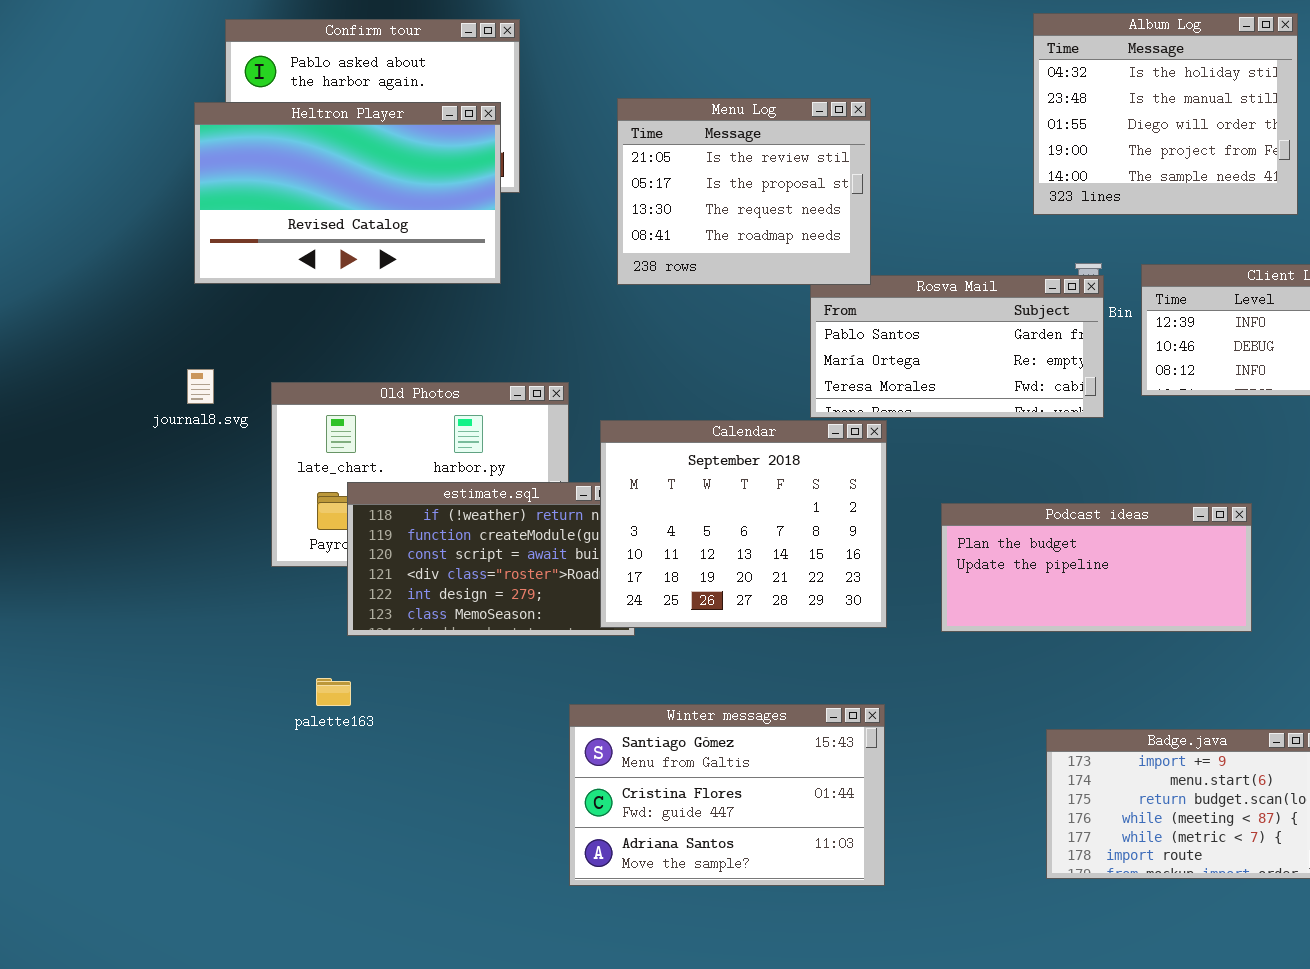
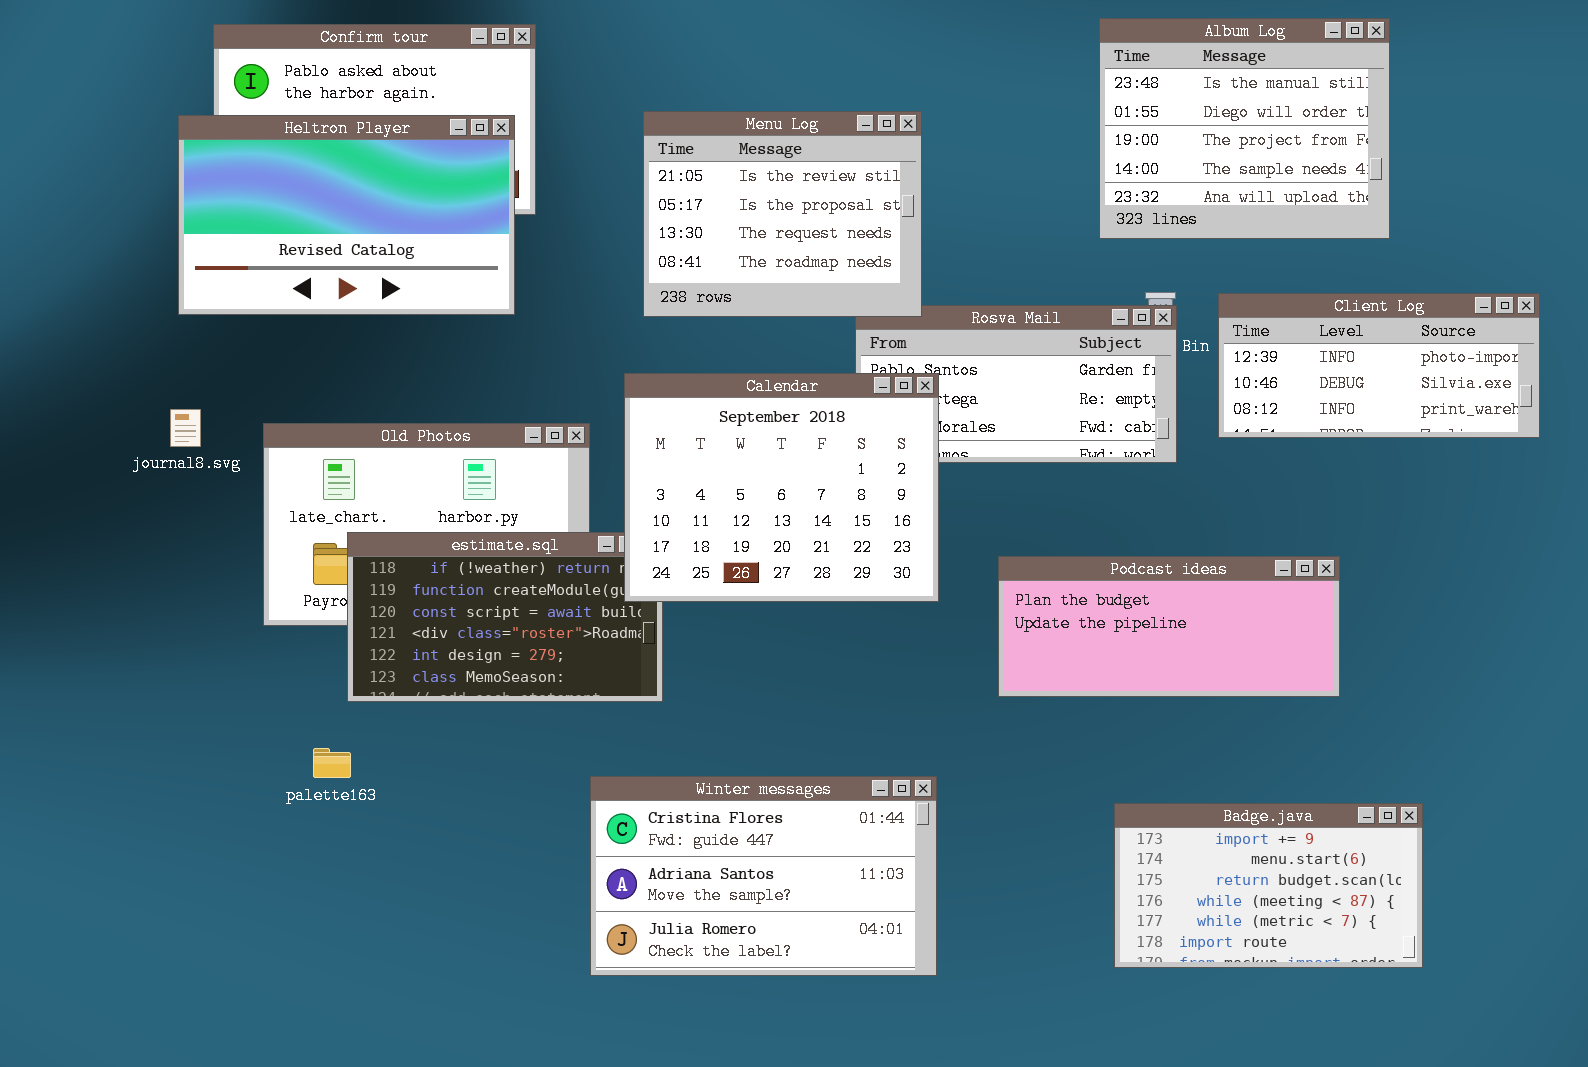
Album Log: [1033,13,1298,215] -> [1099,18,1390,239], scrolled down 1 row
Calendar: [600,420,887,628] -> [624,373,939,602], moved
Winter messages: [569,704,885,886] -> [590,776,937,976], scrolled down 1 row

